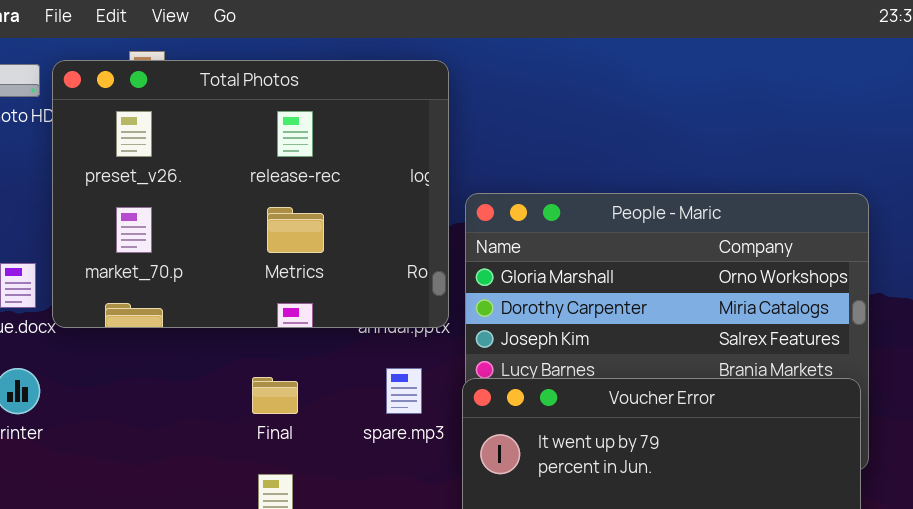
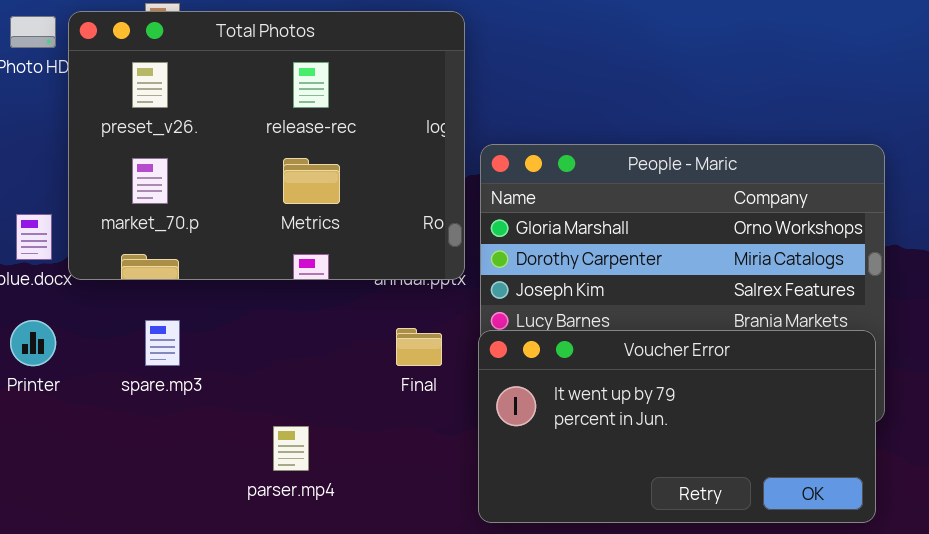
spare.mp3: [386,368,422,414] -> [145,320,180,366], moved
Final: [252,377,298,414] -> [396,328,442,366], moved

